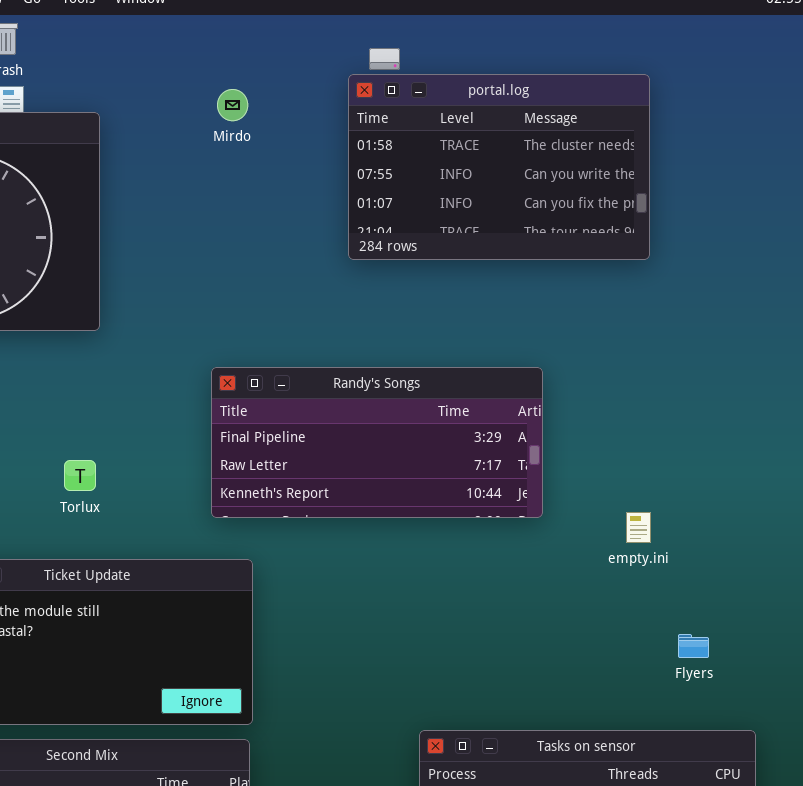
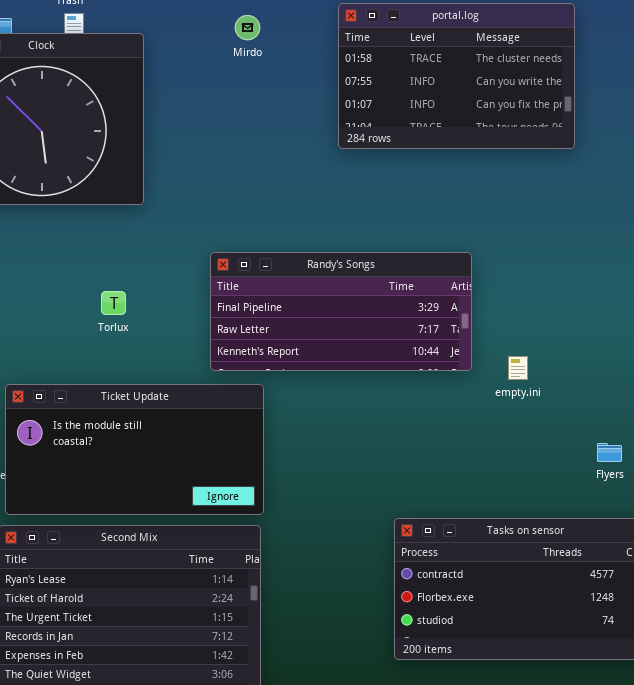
Randy's Songs: [211,367,543,518] -> [210,252,472,371], moved
Torlux: [64,460,96,491] -> [101,291,126,315], moved
empty.ini: [626,512,651,543] -> [508,356,528,380], moved

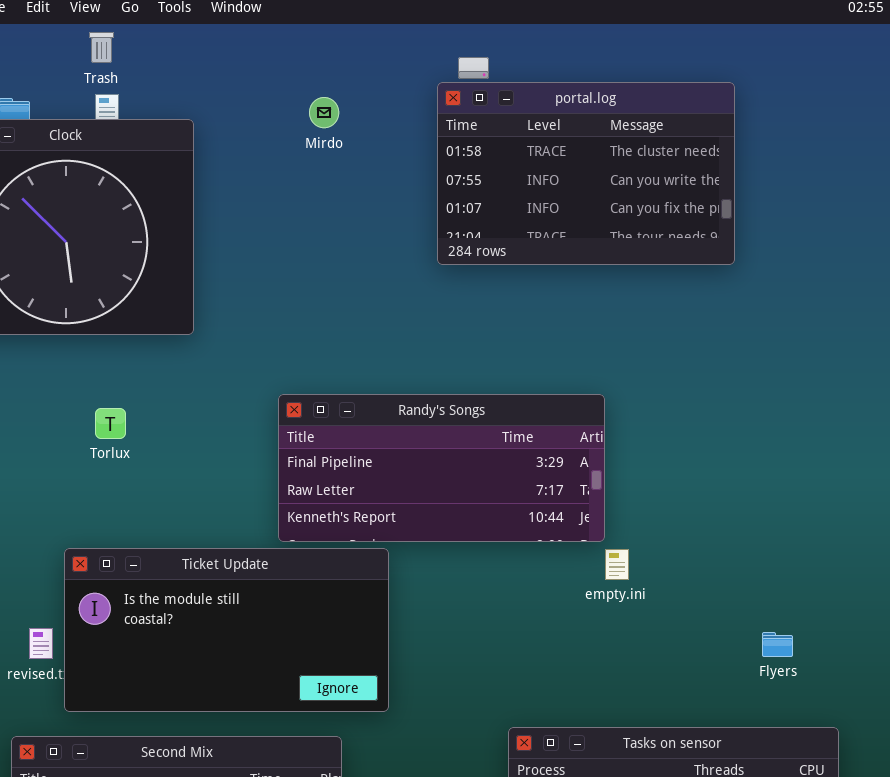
Torlux: [101,291,126,315] -> [95,408,126,439], moved
empty.ini: [508,356,528,380] -> [605,549,629,580], moved
Ticket Update: [5,384,264,515] -> [64,548,389,712], moved

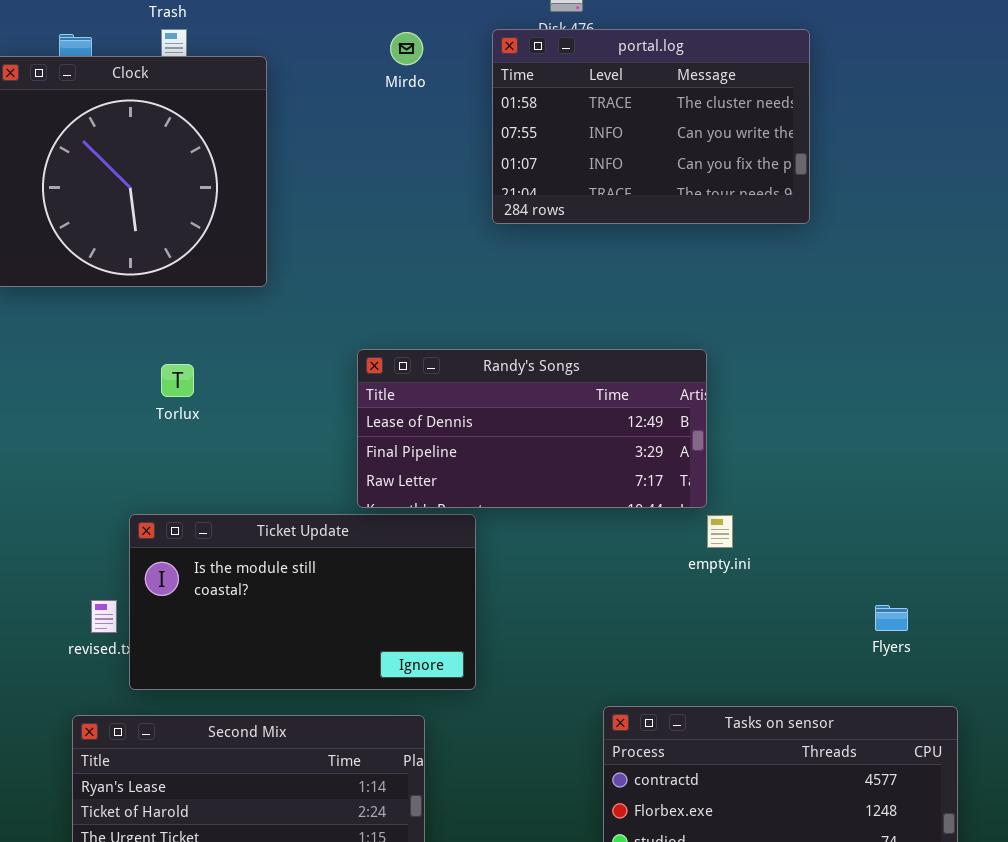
portal.log: [437,82,735,265] -> [492,29,810,224], moved
Randy's Songs: [278,394,605,542] -> [357,349,707,508], scrolled up 1 row

